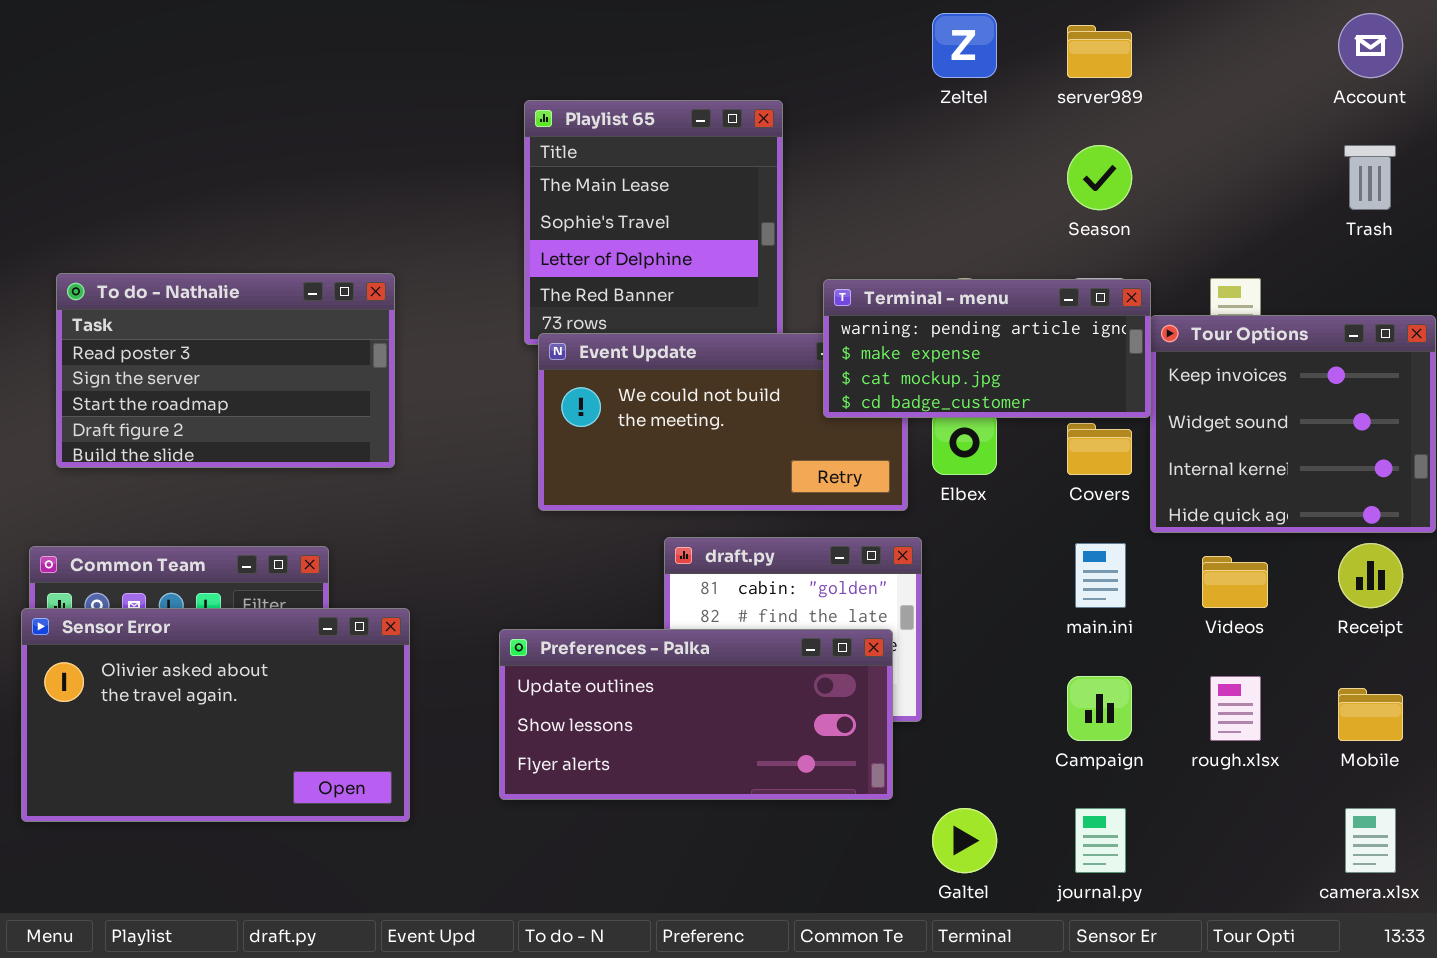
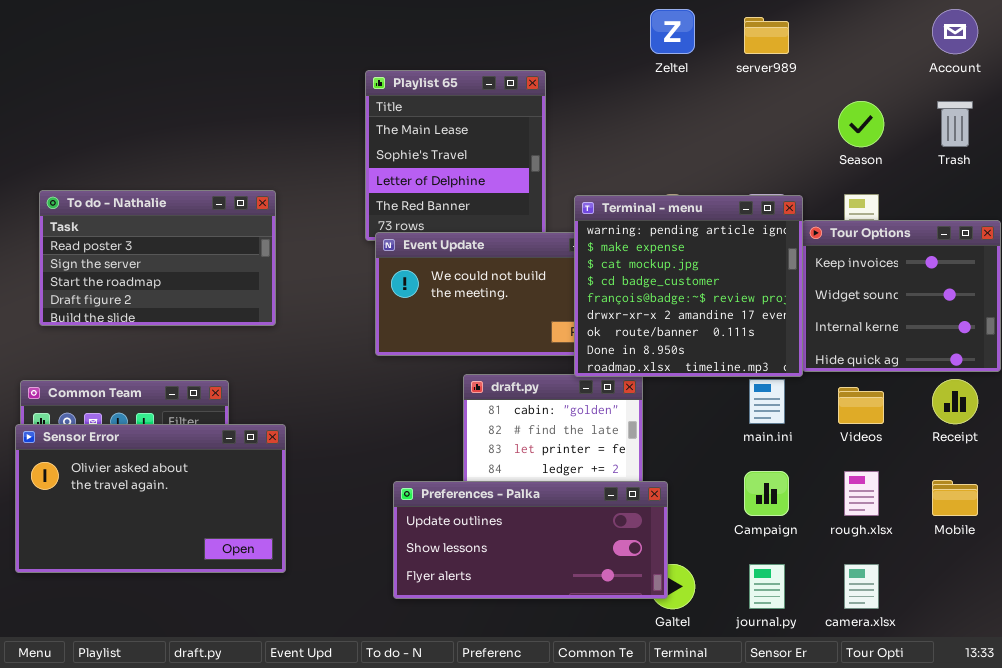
Season: [1067,145,1132,210] -> [838,101,884,147], moved
Terminal - menu: [823,279,1151,418] -> [574,195,803,377], resized
Preferences - Palka: [499,629,893,800] -> [393,481,668,599], moved
camera.xlsx: [1345,808,1396,873] -> [844,564,879,609], moved

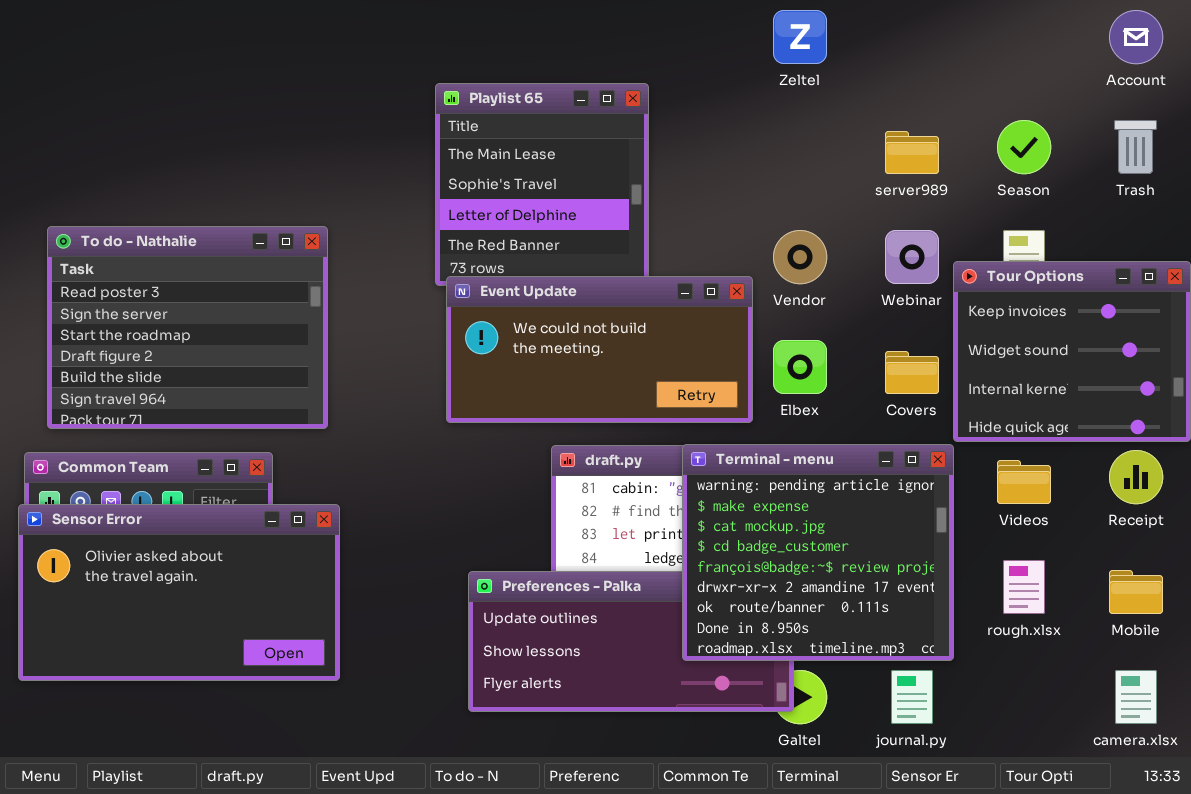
server989: [744,17,789,54] -> [885,131,939,174], moved
To do - Nathalie: [39,190,276,326] -> [47,226,328,429], resized
Terminal - menu: [574,195,803,377] -> [682,444,954,661], moved
camera.xlsx: [844,564,879,609] -> [1115,670,1157,724], moved

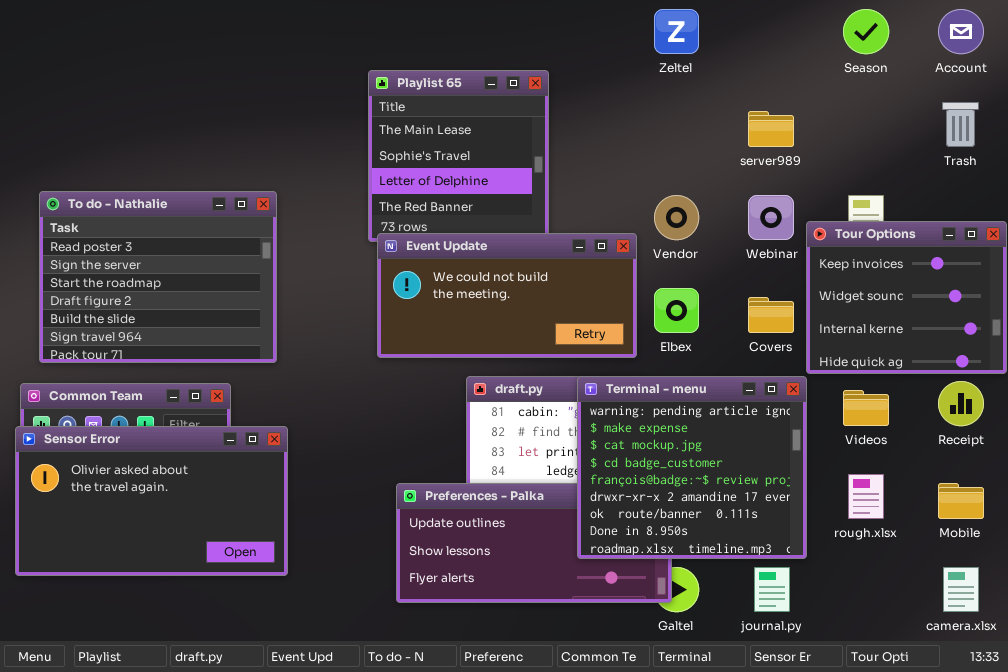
Season: [997,120,1051,174] -> [843,9,889,54], moved

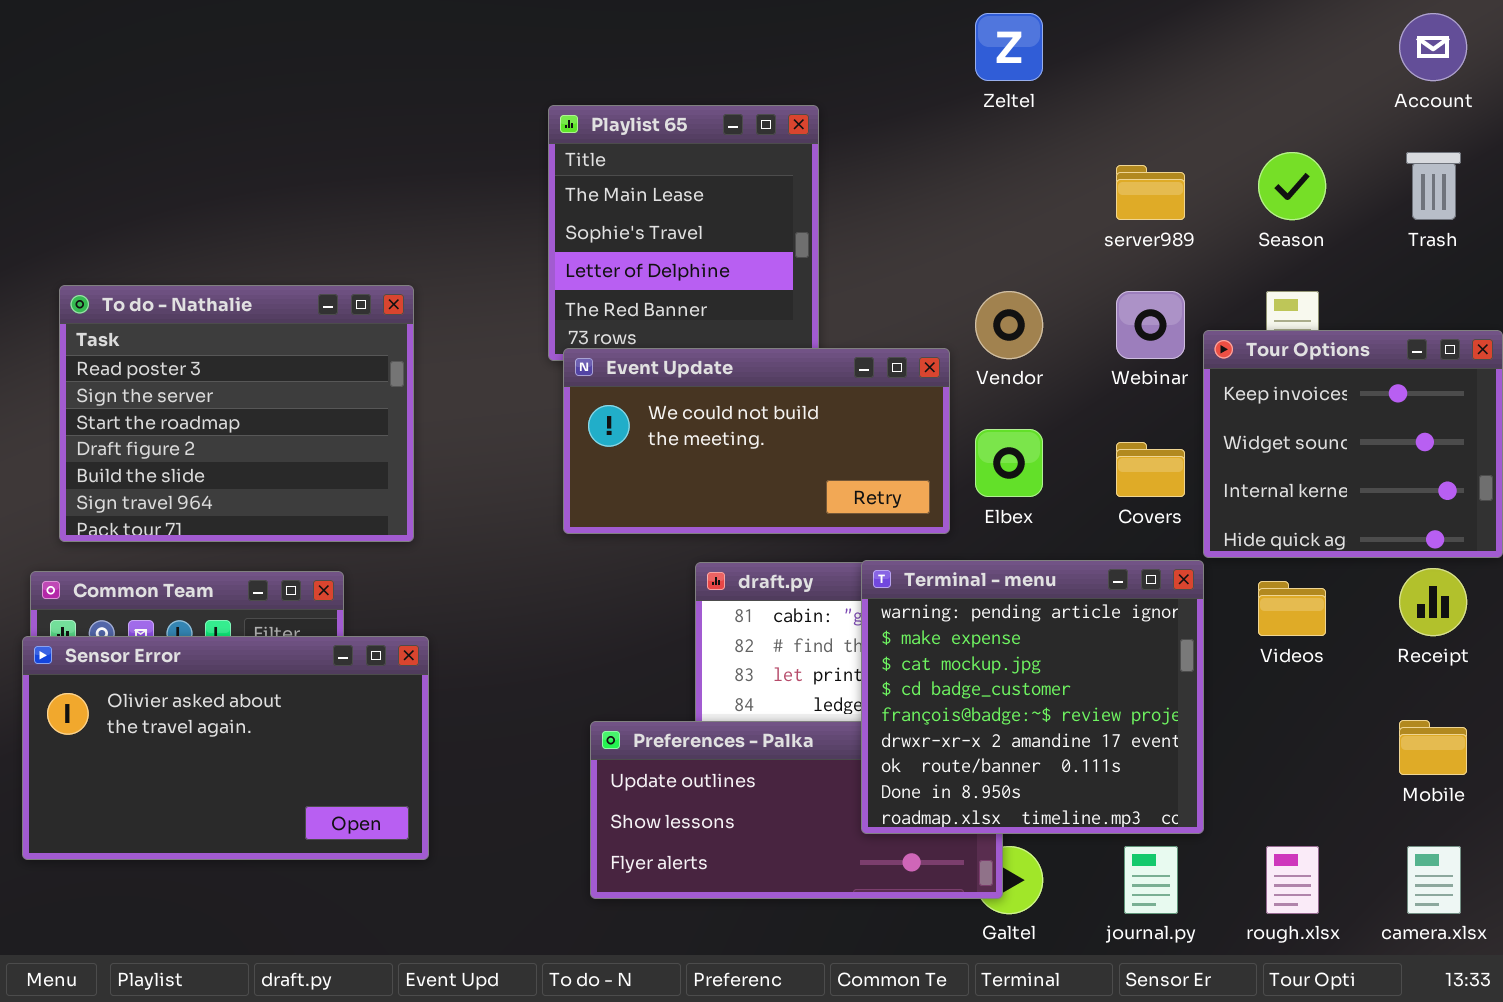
Season: [843,9,889,54] -> [1258,152,1326,220], moved
rough.xlsx: [848,474,884,519] -> [1266,846,1319,914], moved

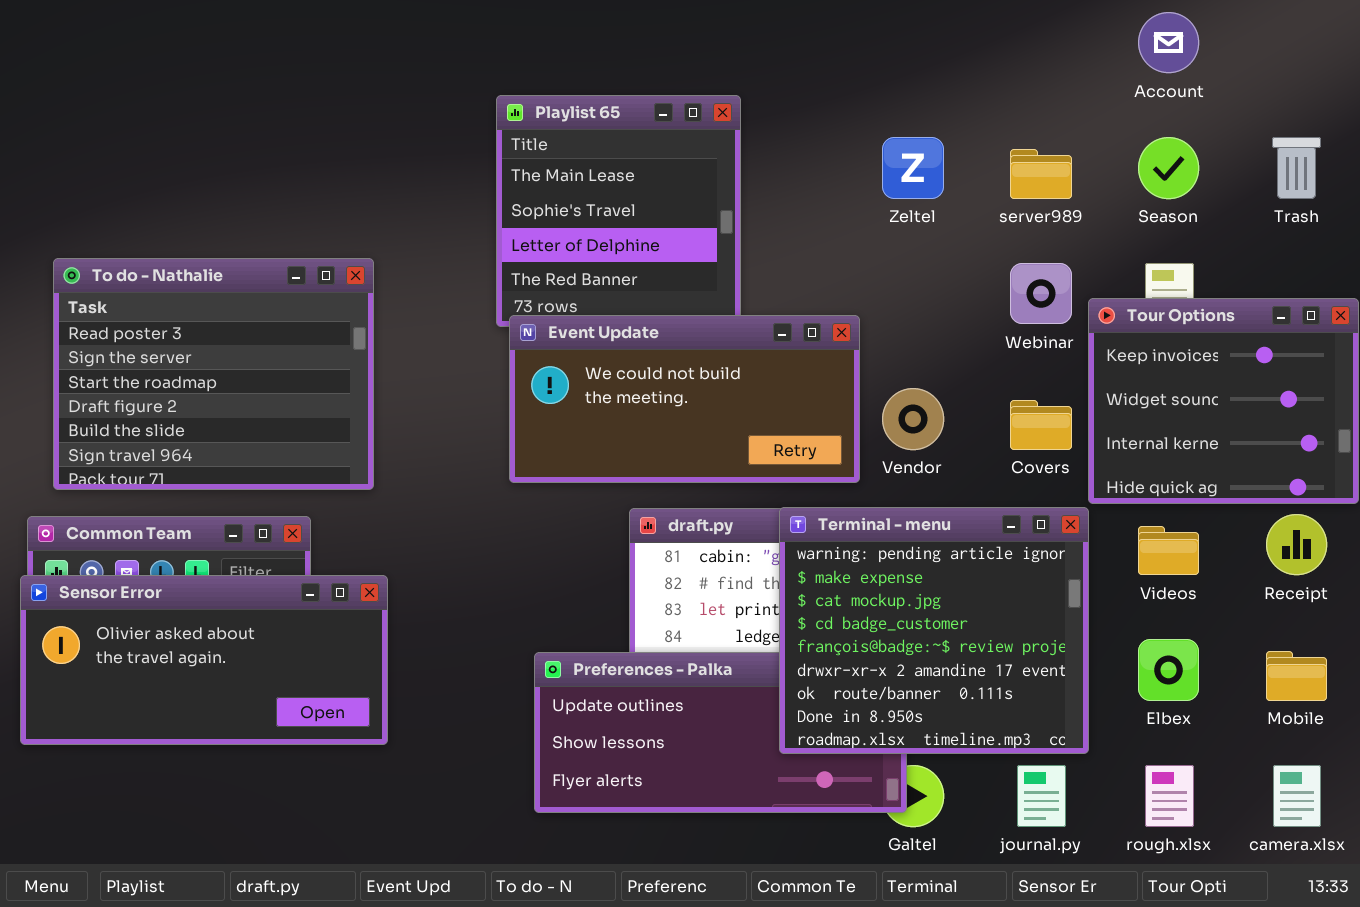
Zeltel: [975,13,1043,81] -> [882,137,944,199], moved
Account: [1399,13,1467,81] -> [1138,12,1199,73], moved
Vendor: [975,291,1043,359] -> [882,388,944,450], moved
Elbex: [975,429,1043,497] -> [1138,639,1199,701], moved
Sensor Error: [22,636,429,860] -> [20,575,388,745], resized

